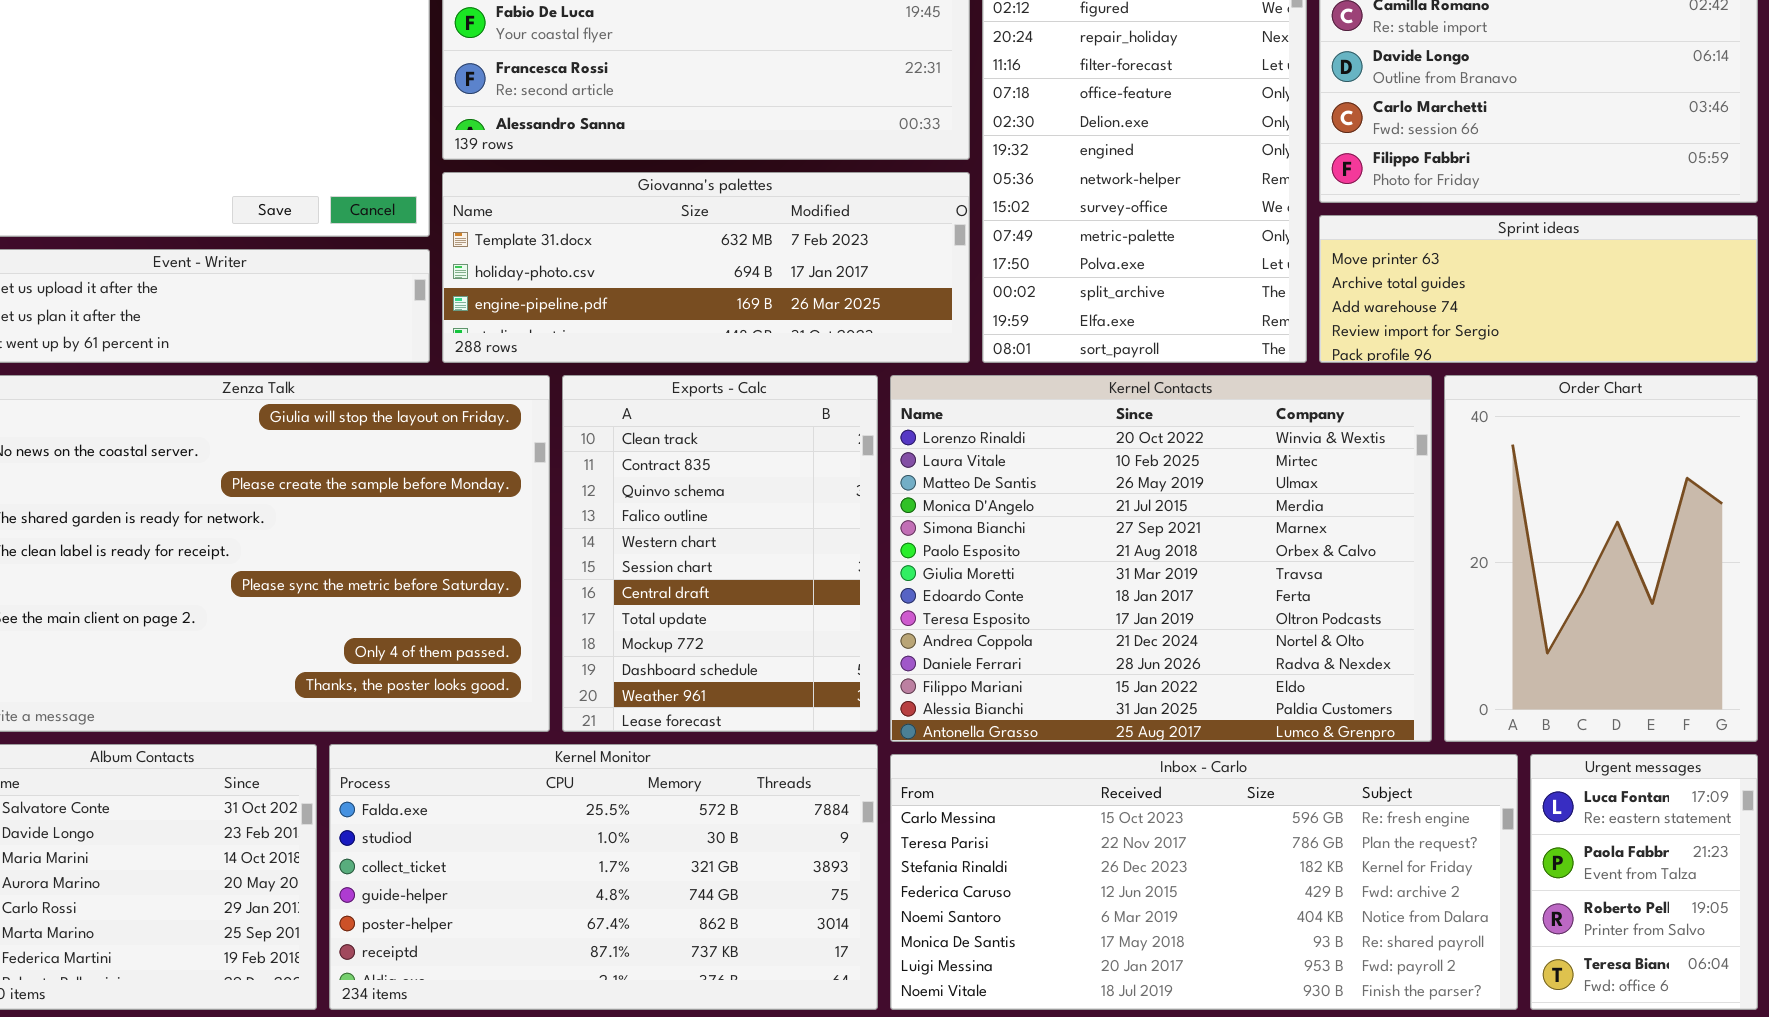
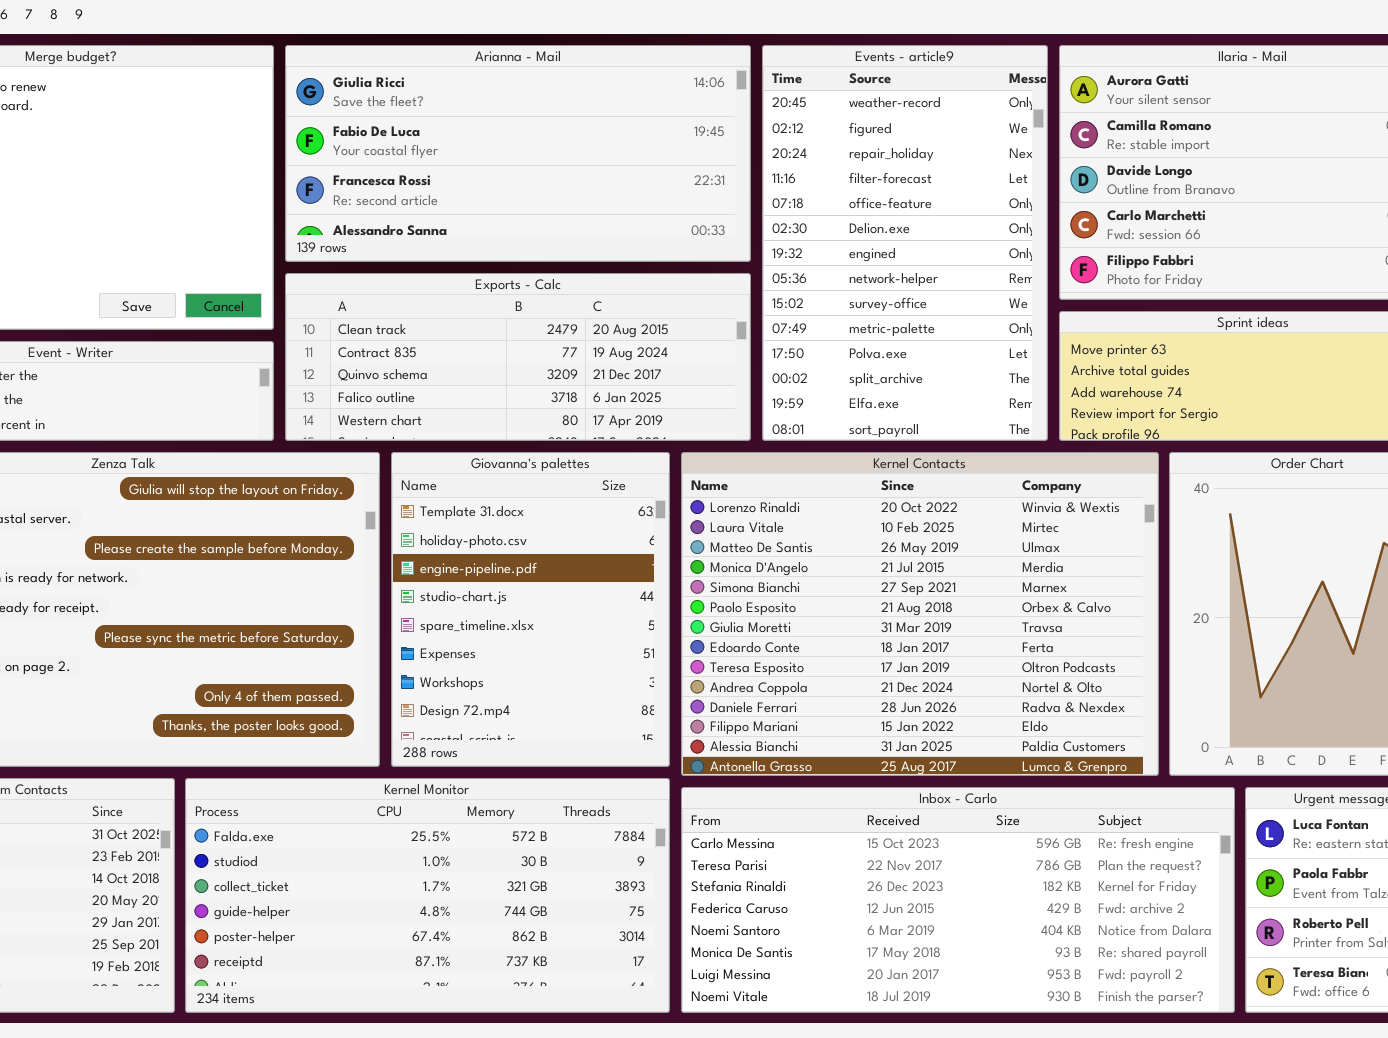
Giovanna's palettes: [442,172,970,363] -> [391,452,670,767], moved, resized
Exports - Calc: [562,375,878,732] -> [285,273,751,441], moved, resized

